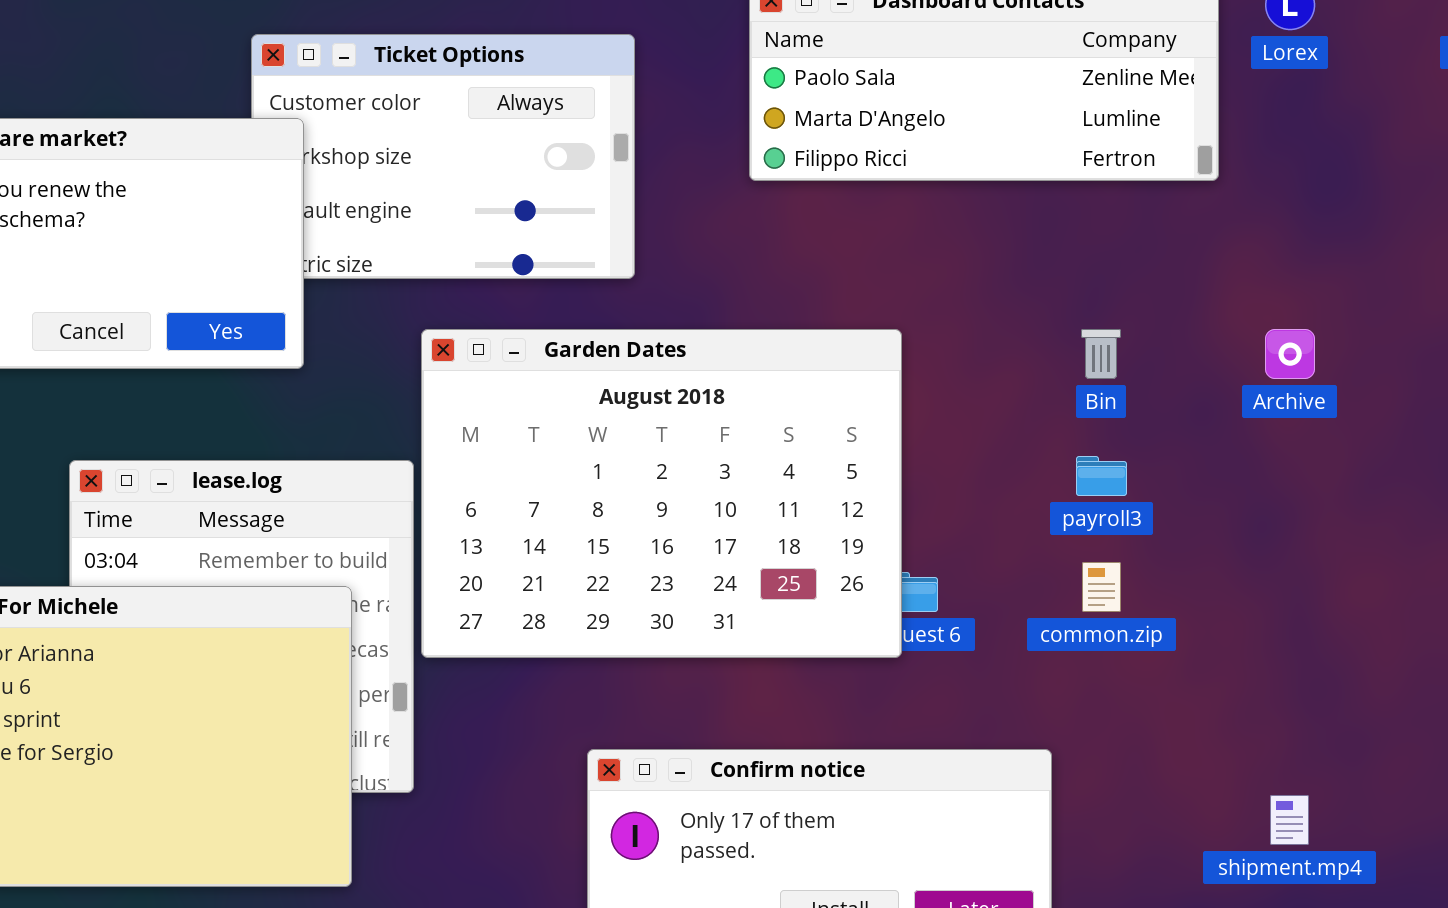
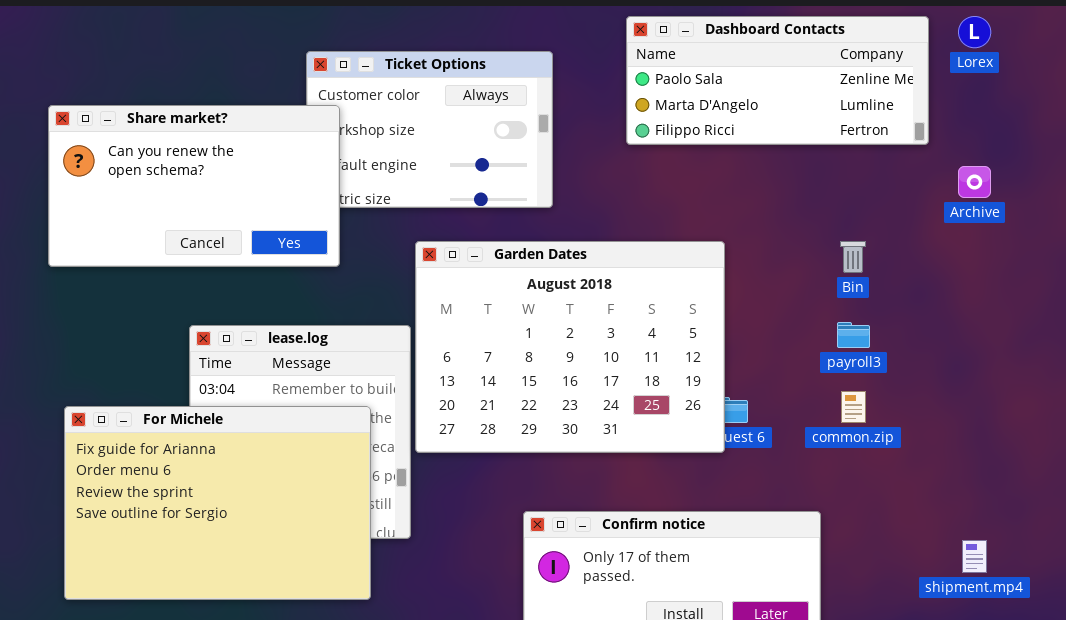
Archive: [1265,329,1315,379] -> [958,166,991,198], moved

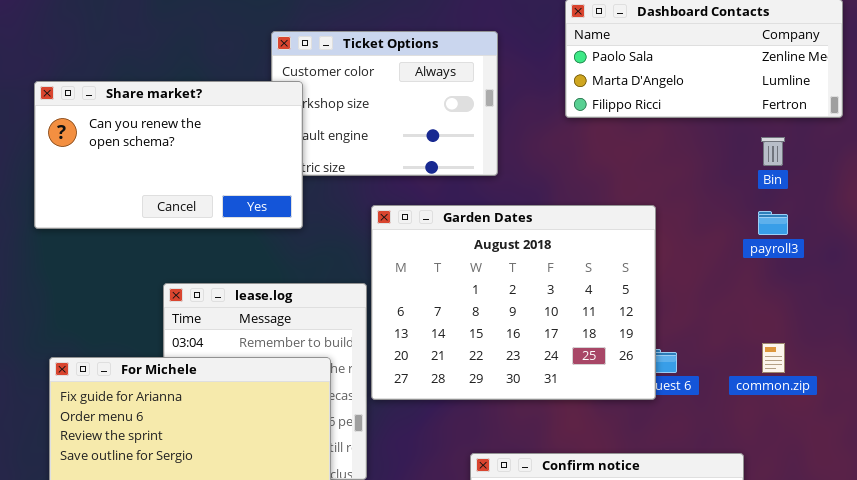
Bin: [840,241,866,273] -> [761,137,785,166], moved
payroll3: [837,322,870,348] -> [758,211,788,235], moved

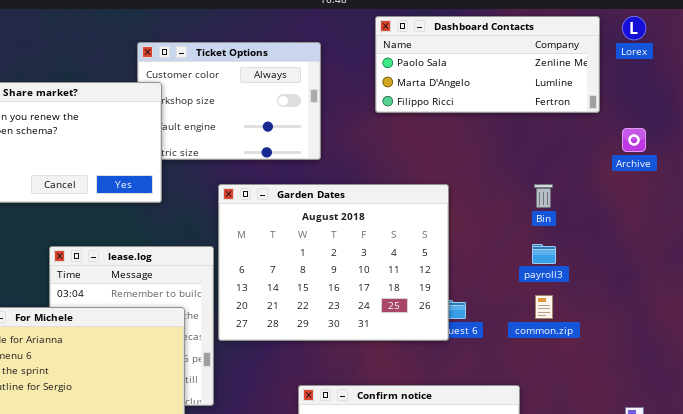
Bin: [761,137,785,166] -> [534,184,553,208], moved
payroll3: [758,211,788,235] -> [532,244,556,264], moved

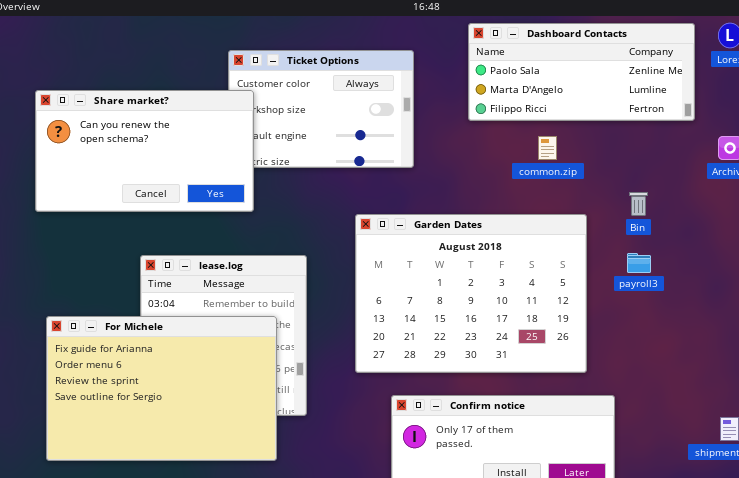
Garden Dates: [218,184,449,341] -> [355,214,587,373], moved
common.zip: [535,295,553,319] -> [538,136,557,160], moved

